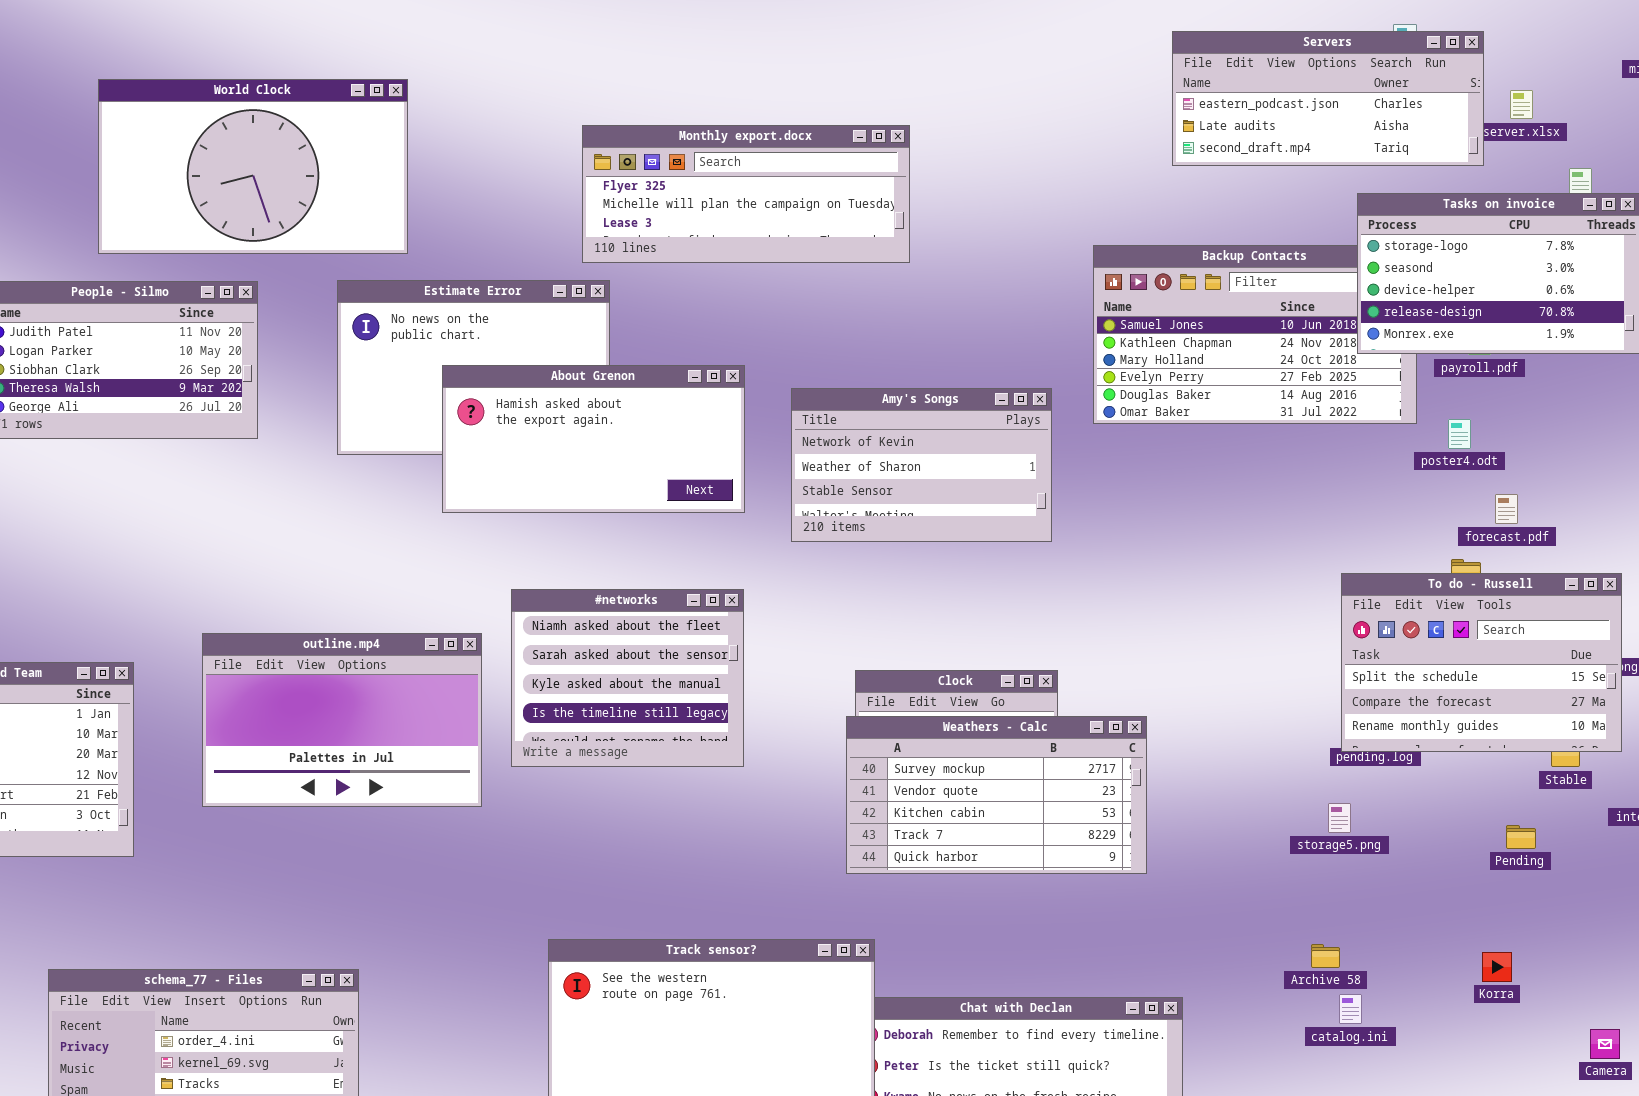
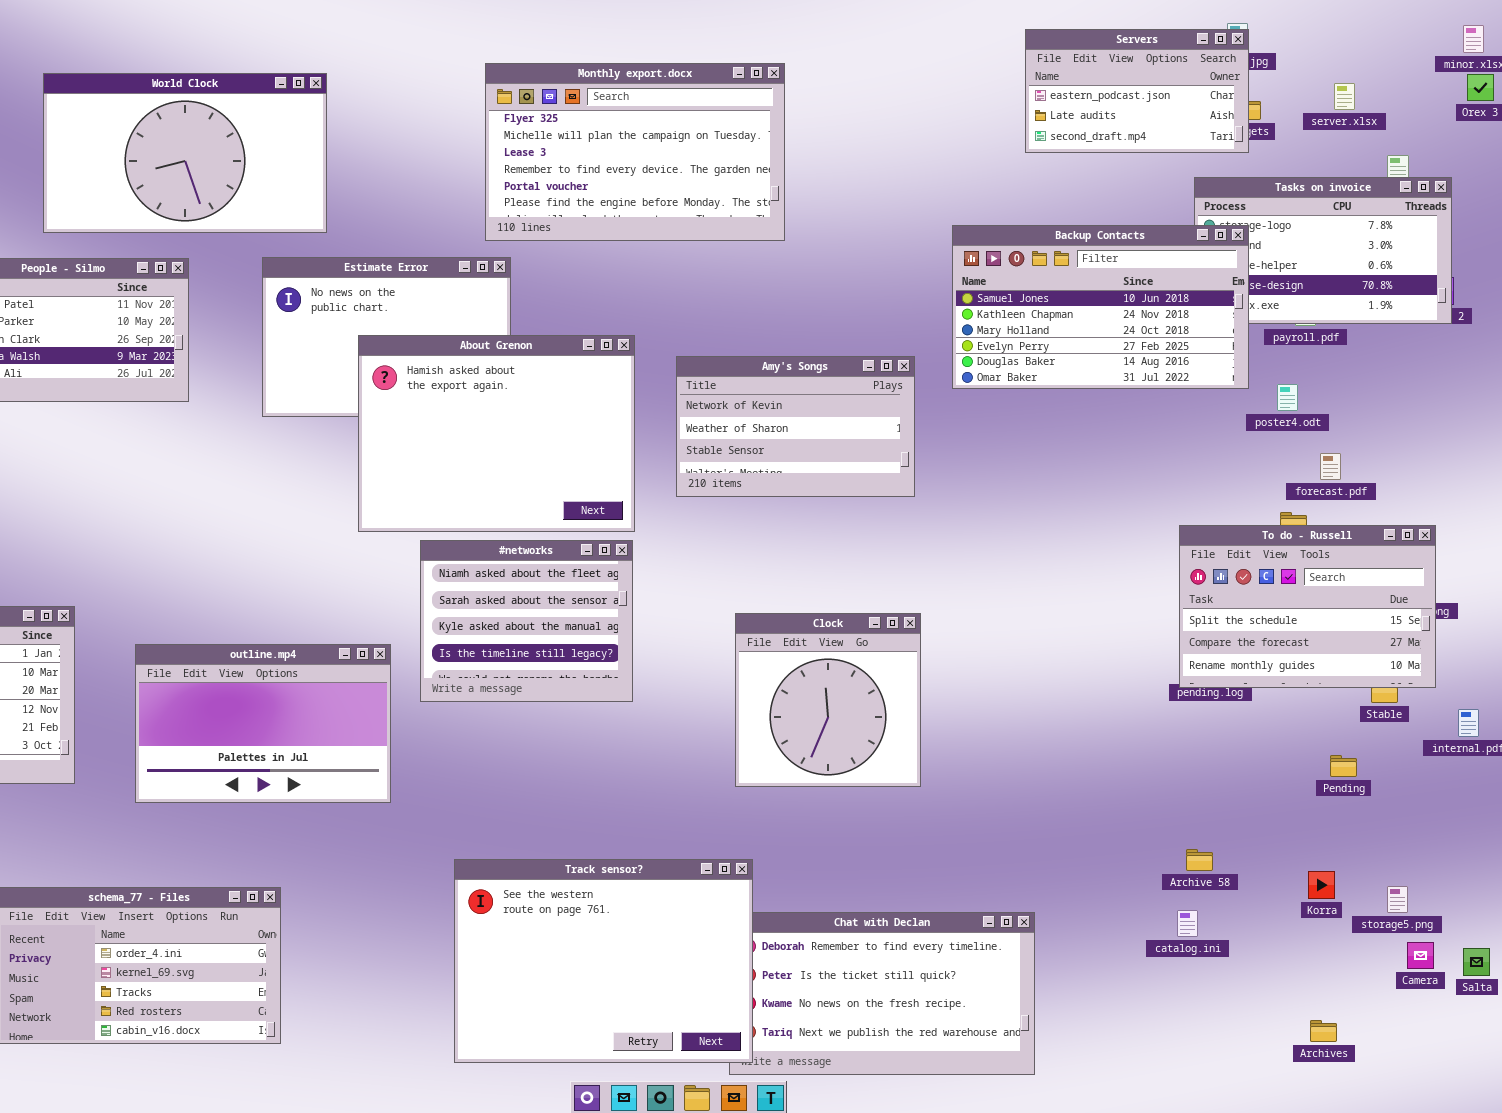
Servers: [1172,31,1484,166] -> [1025,29,1249,153], resized
Monthly export.docx: [582,125,910,263] -> [485,63,785,241], resized
Backup Contacts: [1093,245,1417,424] -> [952,225,1249,389], raised
About Grenon: [442,365,745,513] -> [358,335,635,532], resized
outline.mp4: [202,633,482,807] -> [135,644,391,803], moved
Weathers - Calc: [846,716,1147,874] -> none, closed
storage5.png: [1328,803,1351,833] -> [1387,886,1408,913], moved
Archive 58: [1311,944,1340,968] -> [1186,849,1213,871], moved

